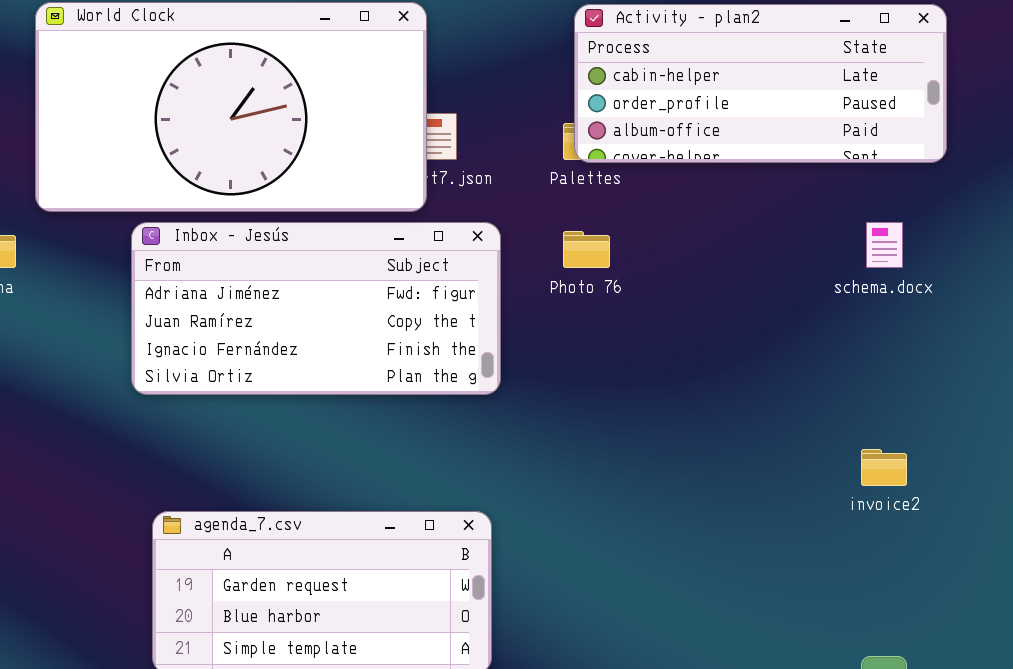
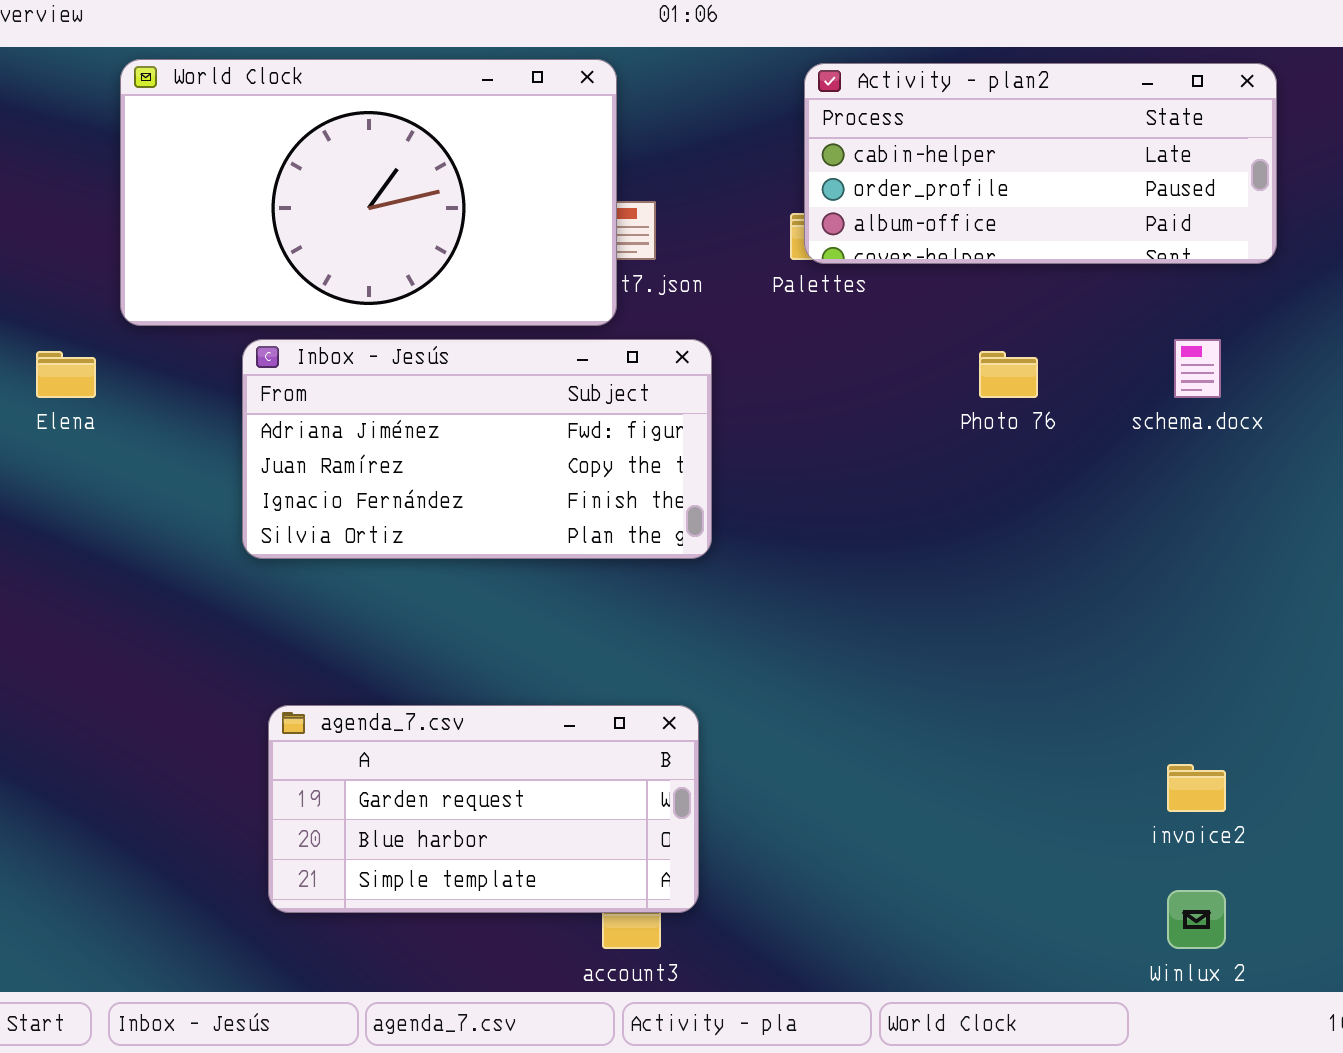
Photo 76: [563,231,610,268] -> [979,351,1038,398], moved
invoice2: [861,449,907,486] -> [1167,764,1226,812], moved

